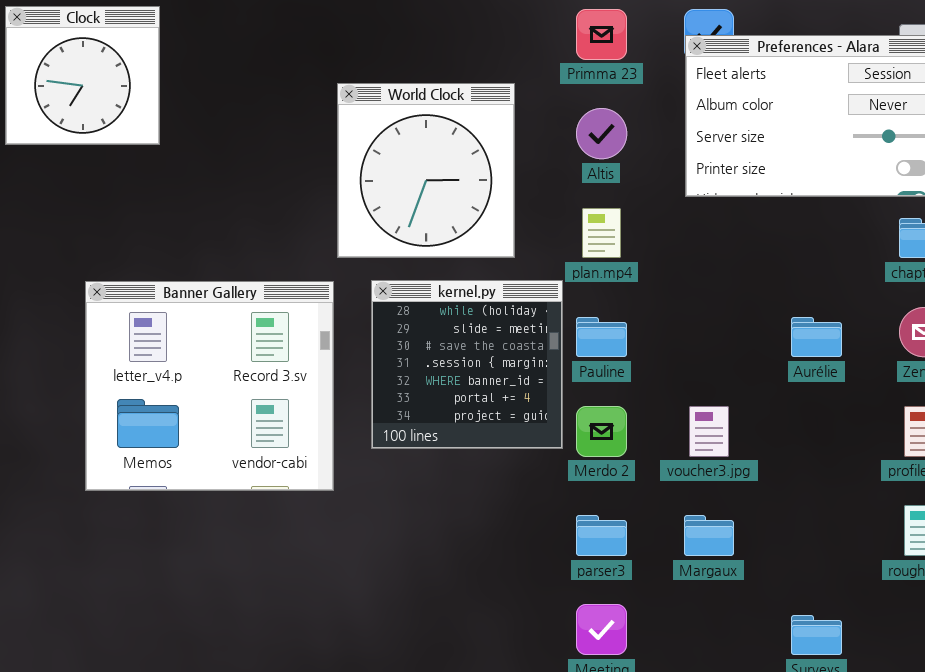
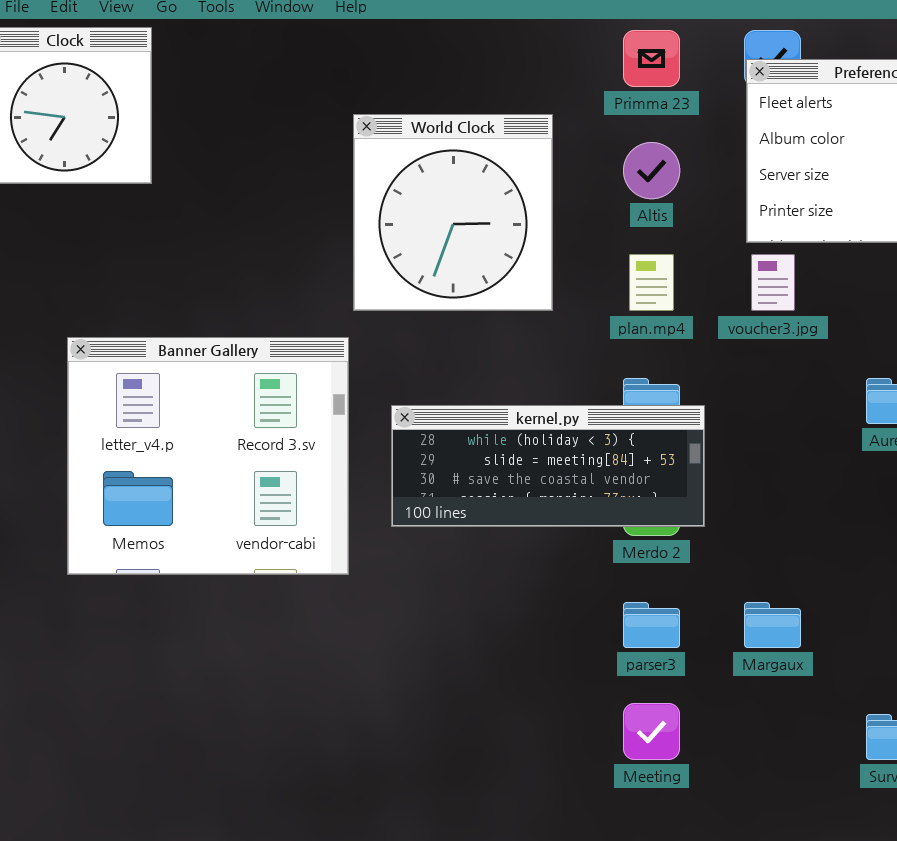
kernel.py: [371,280,563,449] -> [391,405,705,527], resized
voucher3.jpg: [689,406,729,457] -> [751,254,795,311], moved

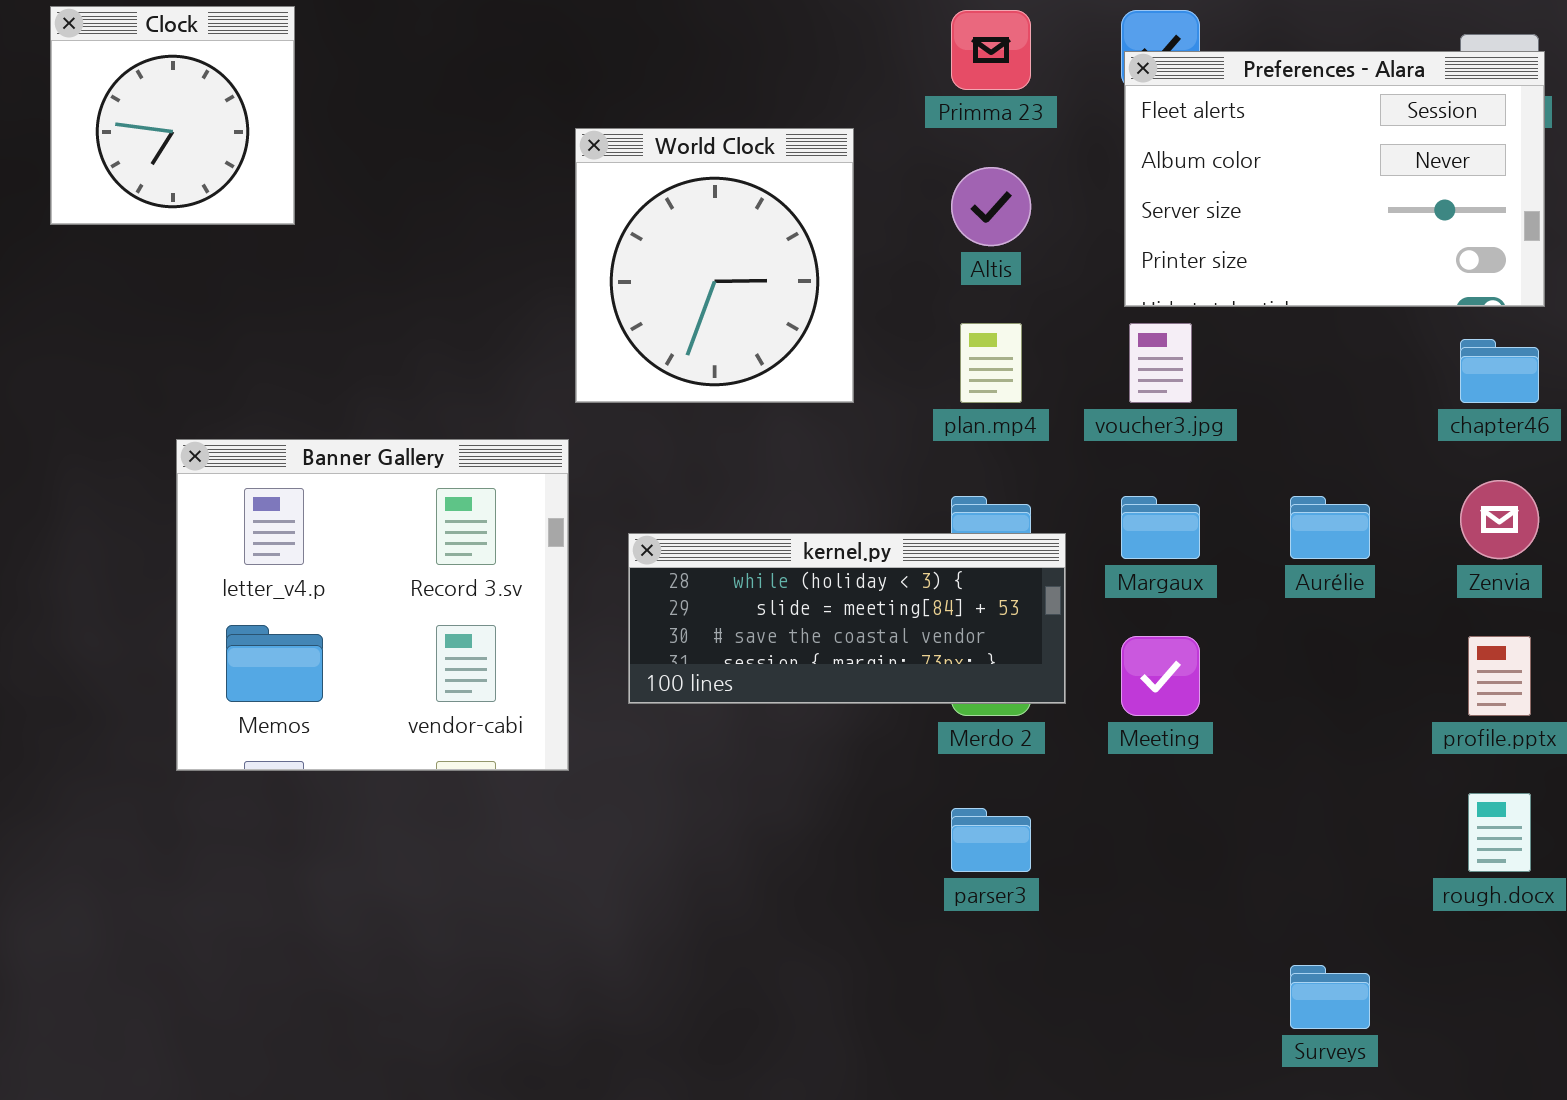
Margaux: [744,602,801,648] -> [1121,496,1200,559], moved
Meeting: [623,703,680,760] -> [1121,636,1200,716], moved

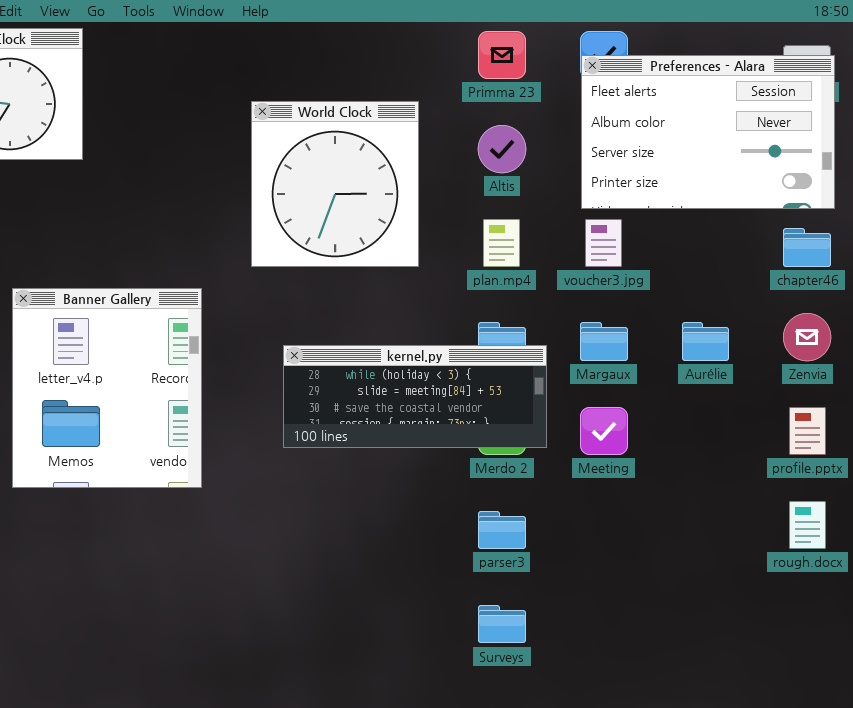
Banner Gallery: [176,439,569,771] -> [12,288,202,488], resized
Surveys: [1290,965,1370,1029] -> [478,605,526,643], moved

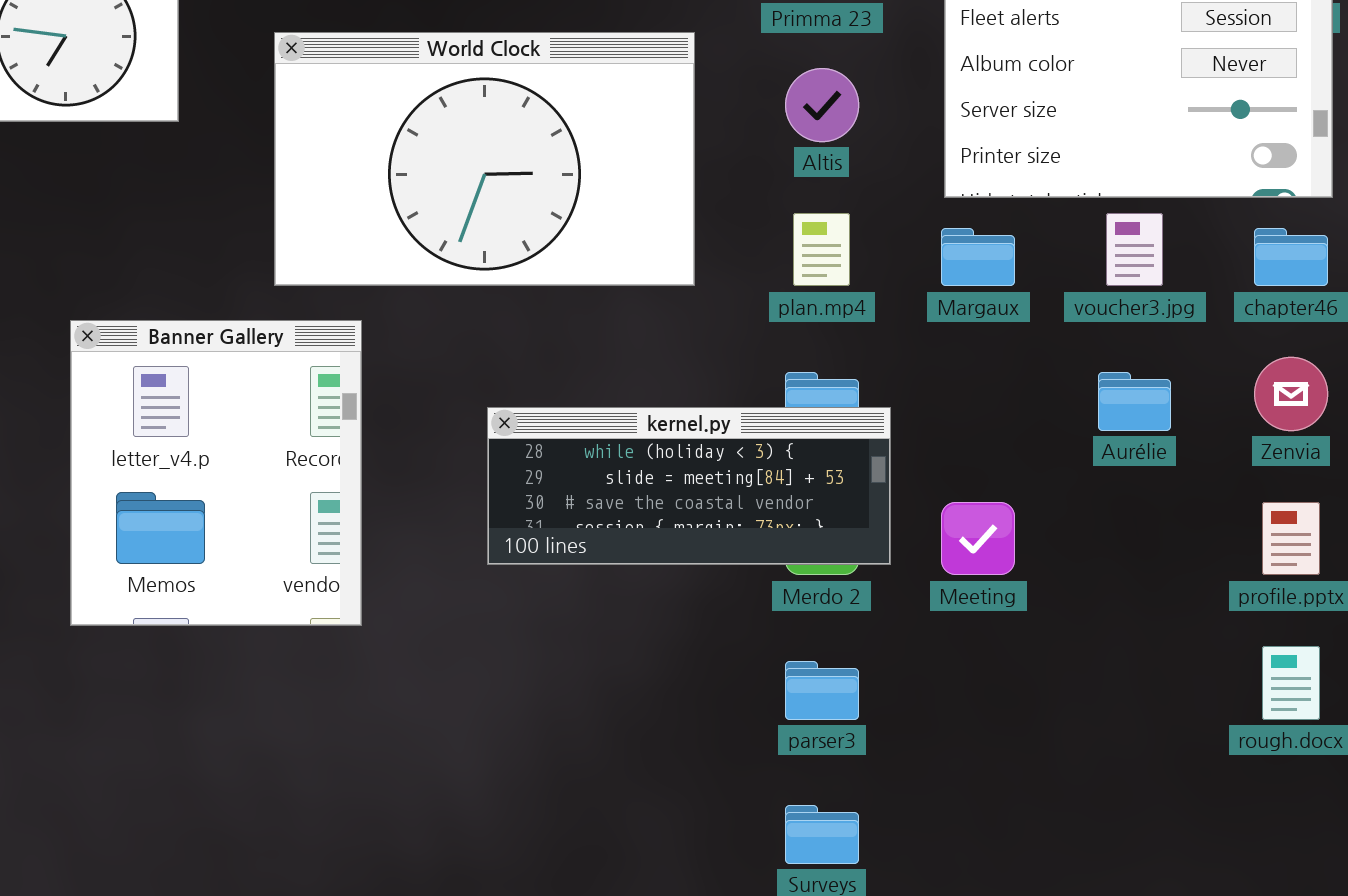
World Clock: [251,101,419,267] -> [274,32,695,286], resized
voucher3.jpg: [585,219,622,267] -> [1106,213,1163,286], moved
Margaux: [580,322,628,361] -> [941,228,1015,286], moved

